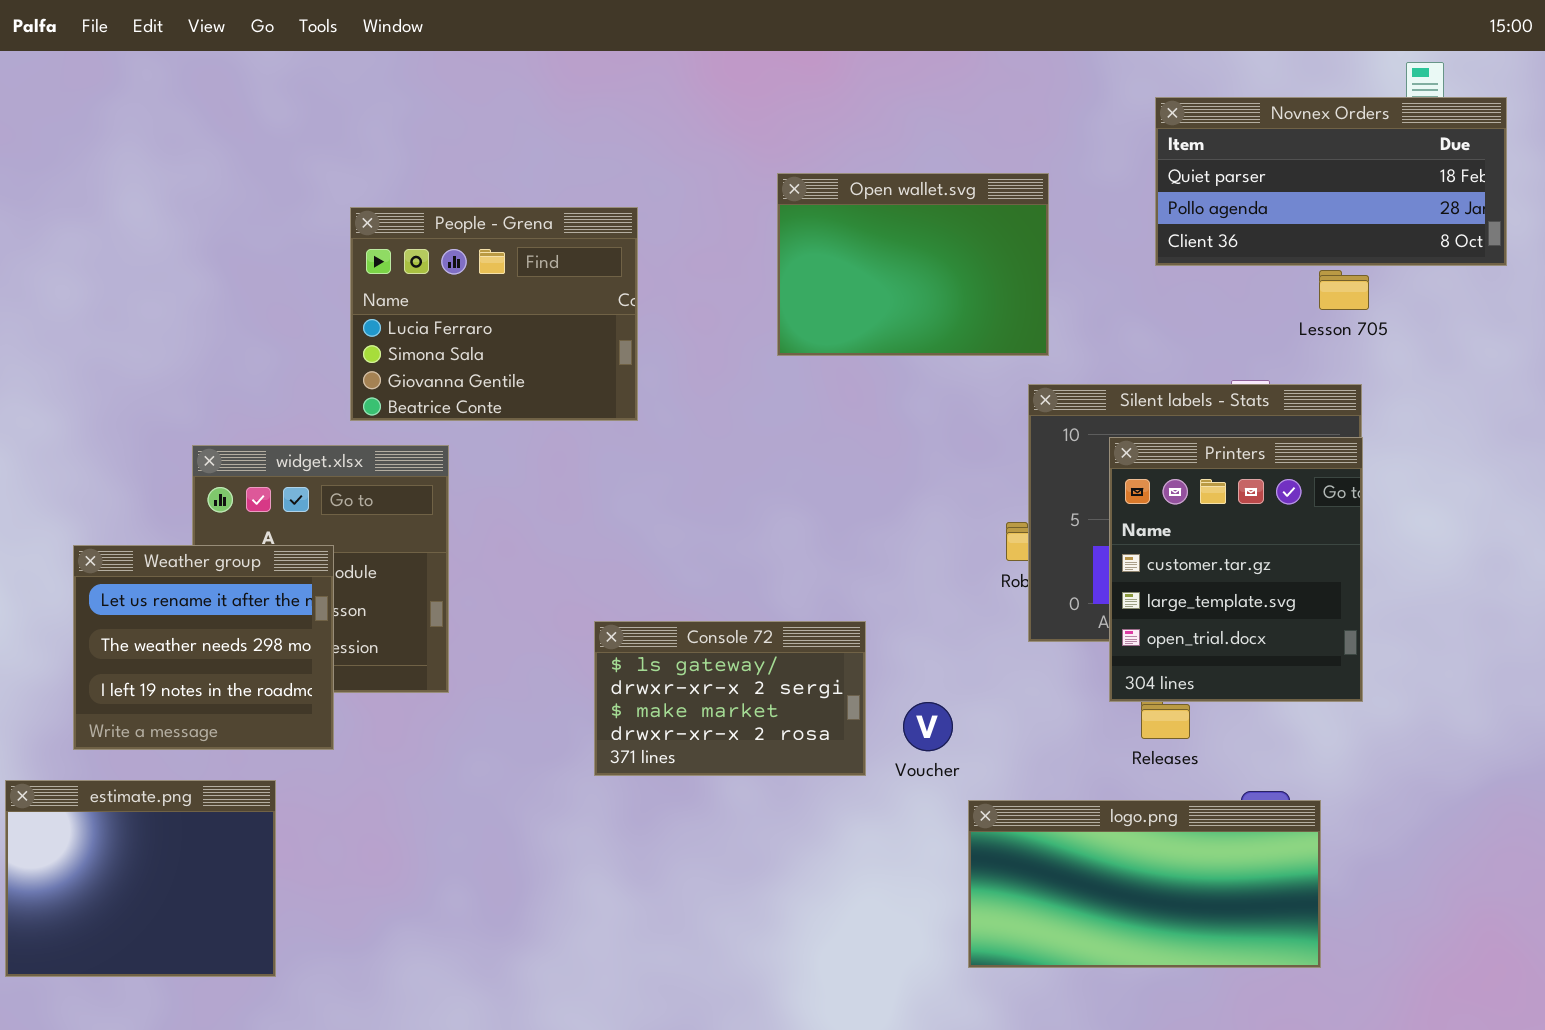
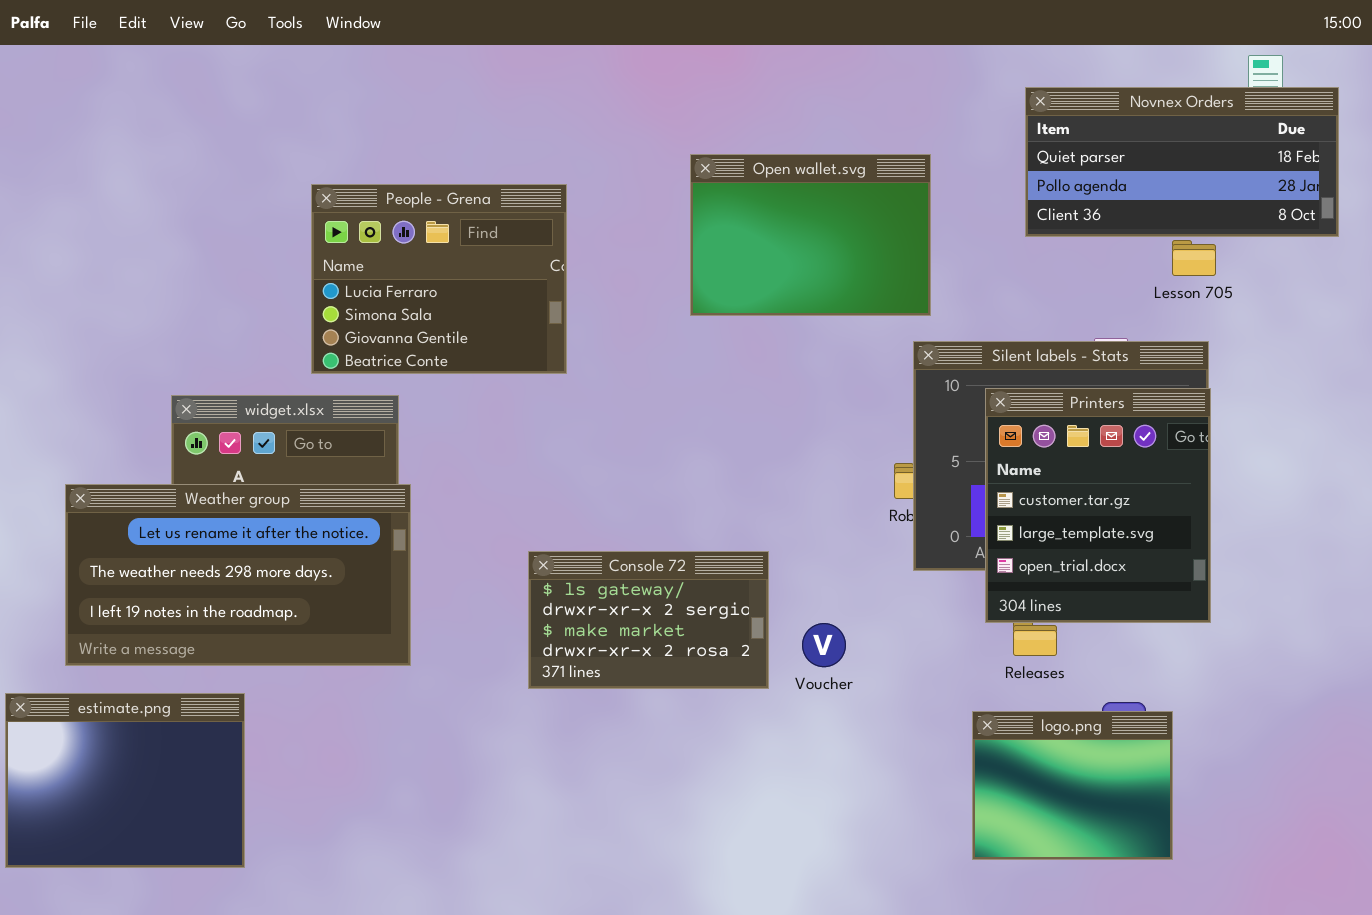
Weather group: [73,545,334,750] -> [65,484,411,666], resized
logo.png: [968,800,1321,968] -> [972,711,1173,860], resized

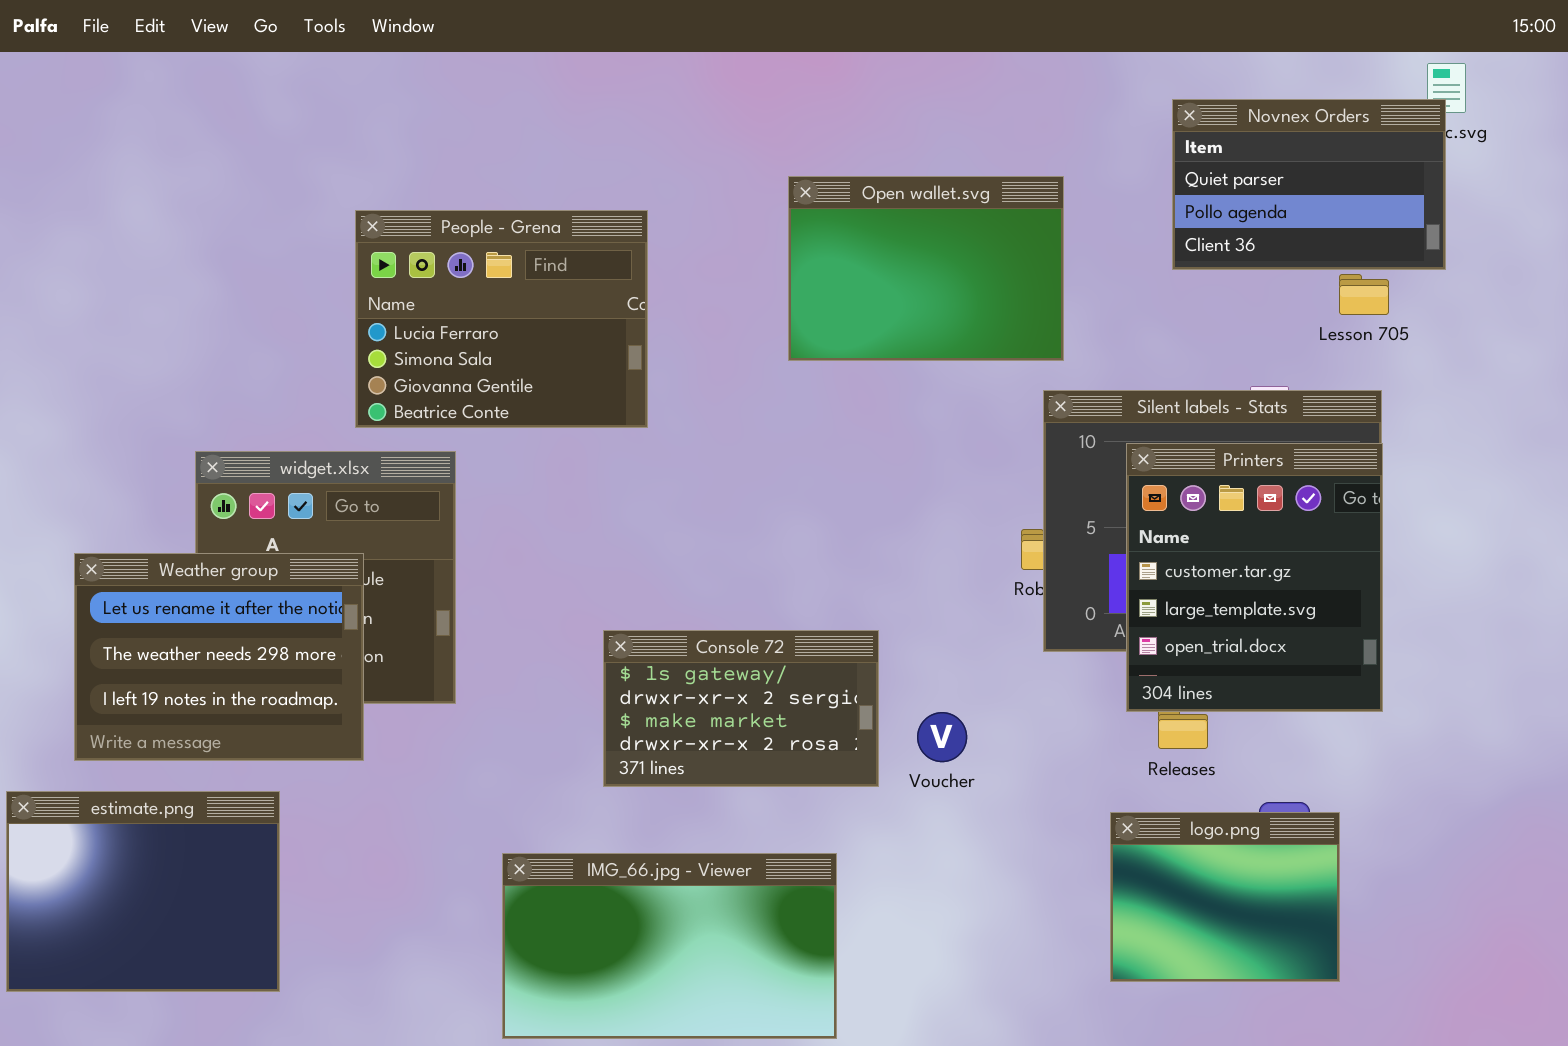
Novnex Orders: [1025,87,1339,237] -> [1172,99,1446,270], resized
Weather group: [65,484,411,666] -> [74,553,364,761], resized
IMG_66.jpg - Viewer: none -> [502,853,837,1039], opened

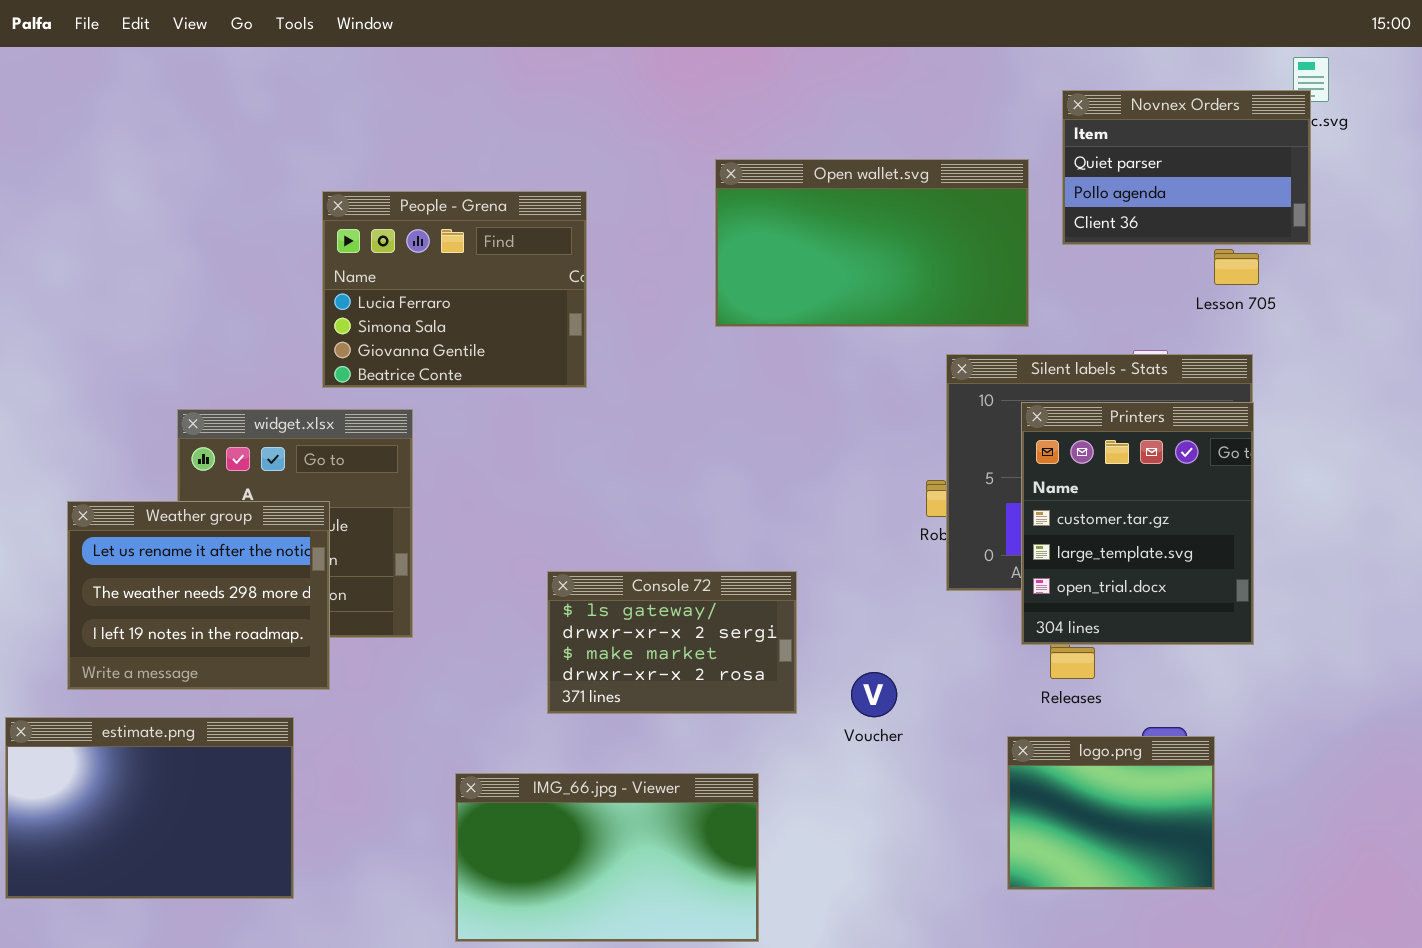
Open wallet.svg: [788,176,1064,361] -> [715,159,1029,327], resized
Voucher: [917,712,967,762] -> [851,672,897,717], moved
estimate.png: [6,791,280,992] -> [5,717,294,899], resized

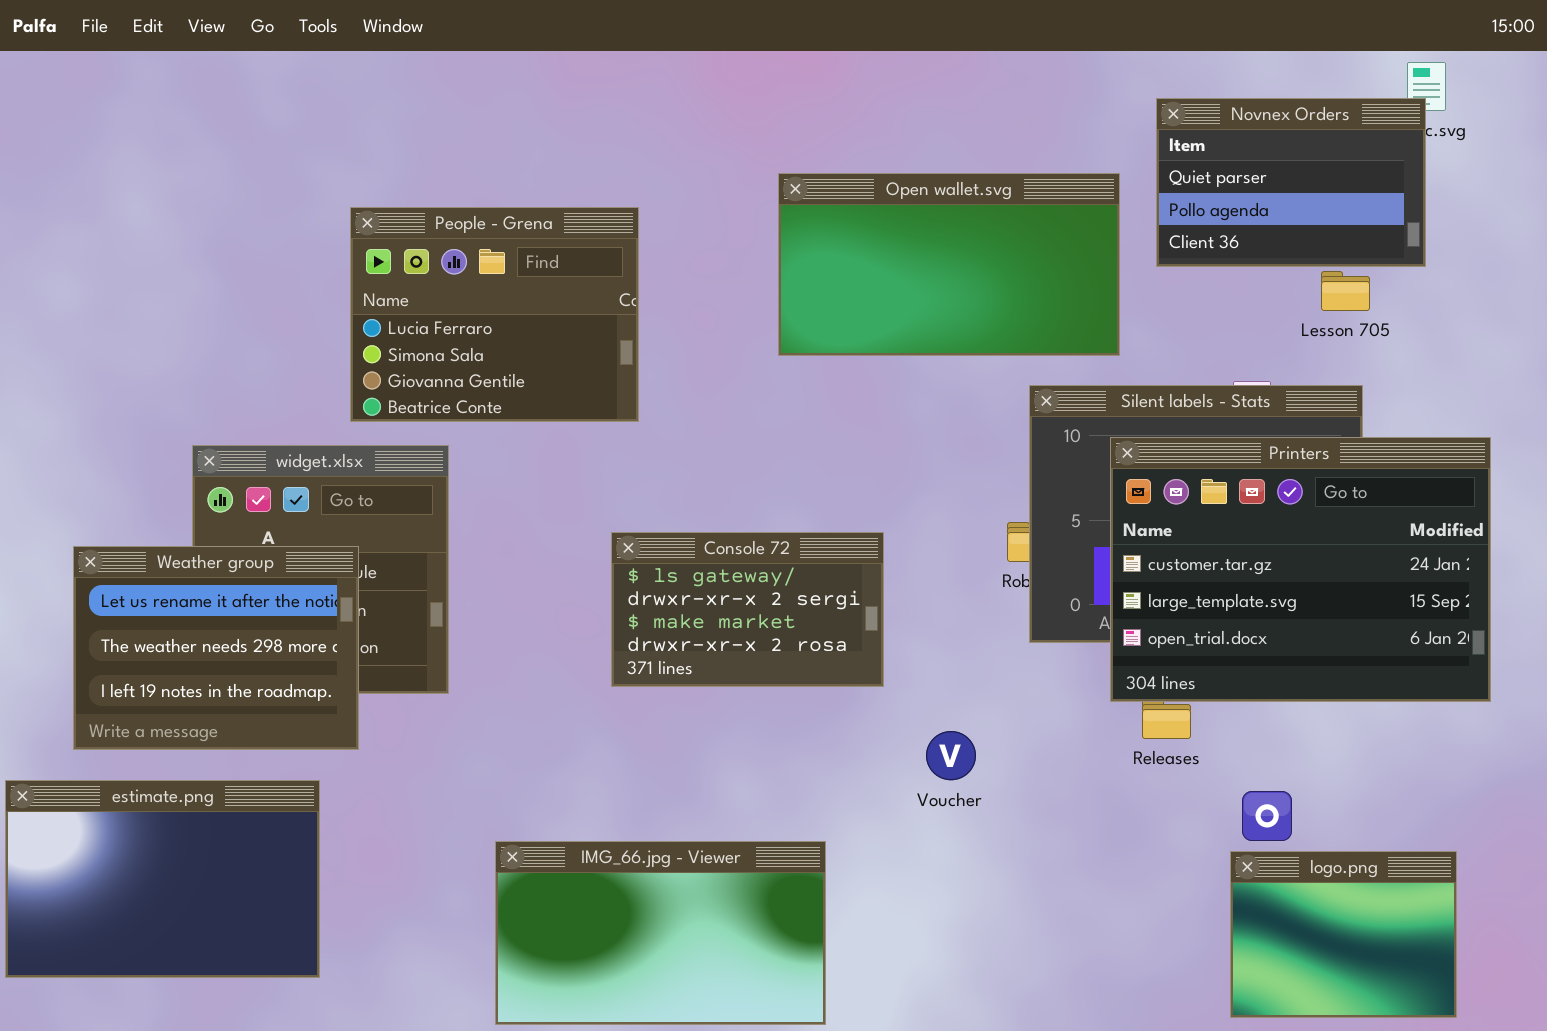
Printers: [1021,402,1254,645] -> [1110,437,1491,702], resized
Console 72: [547,571,797,714] -> [611,532,884,687], moved
logo.png: [1007,736,1215,890] -> [1230,851,1457,1018], moved

